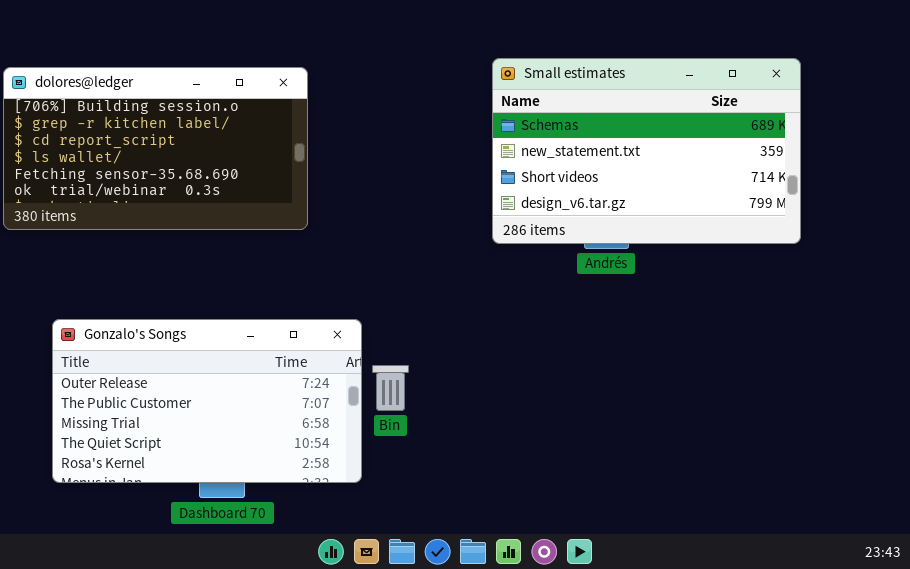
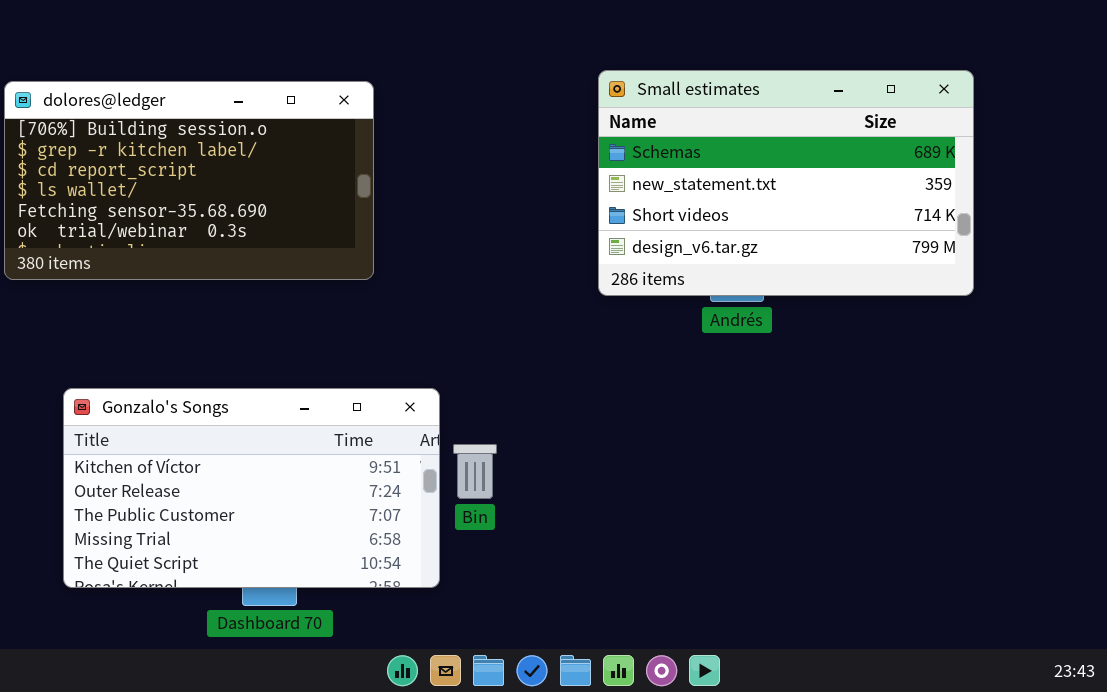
Gonzalo's Songs: [52,319,362,483] -> [63,388,440,588], scrolled up 1 row

